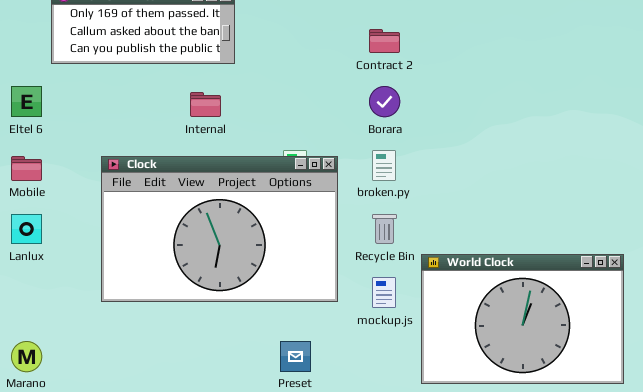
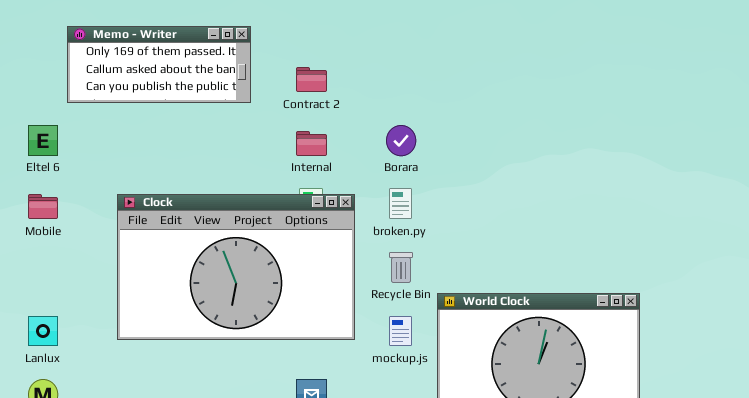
Contract 2: [369,29,400,53] -> [296,67,327,92], moved
Internal: [190,92,221,117] -> [296,131,327,156], moved
Lanlux: [11,214,42,244] -> [28,316,58,346], moved

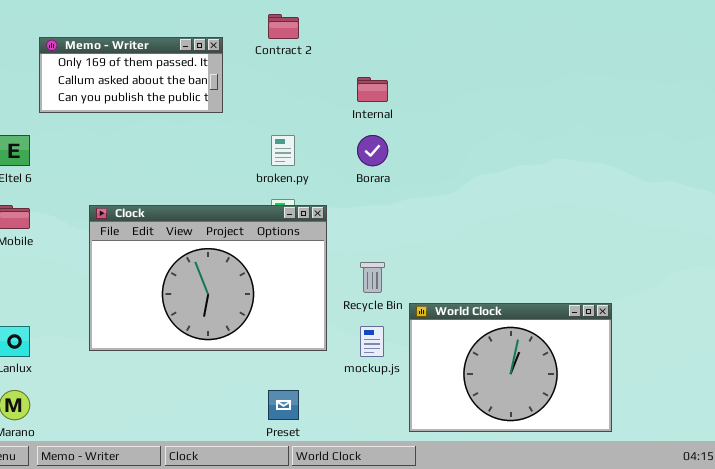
Contract 2: [296,67,327,92] -> [268,14,299,39], moved
Internal: [296,131,327,156] -> [357,77,388,102], moved
broken.py: [389,188,412,219] -> [271,135,295,166], moved

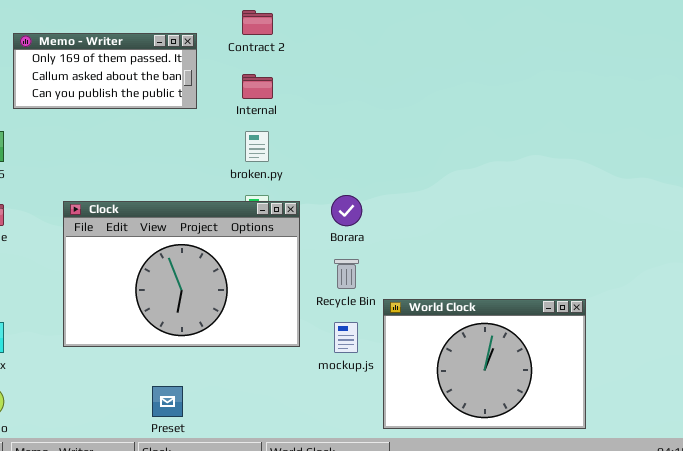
Internal: [357,77,388,102] -> [242,74,273,99], moved
Borara: [357,135,388,166] -> [331,195,362,226], moved
Preset: [268,390,299,420] -> [152,386,183,417], moved

